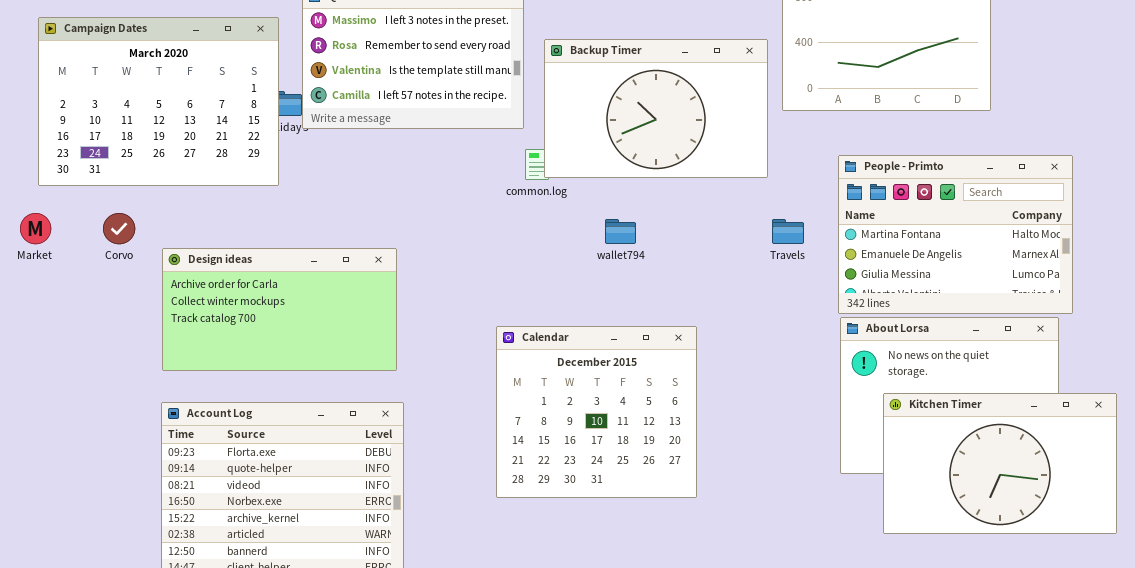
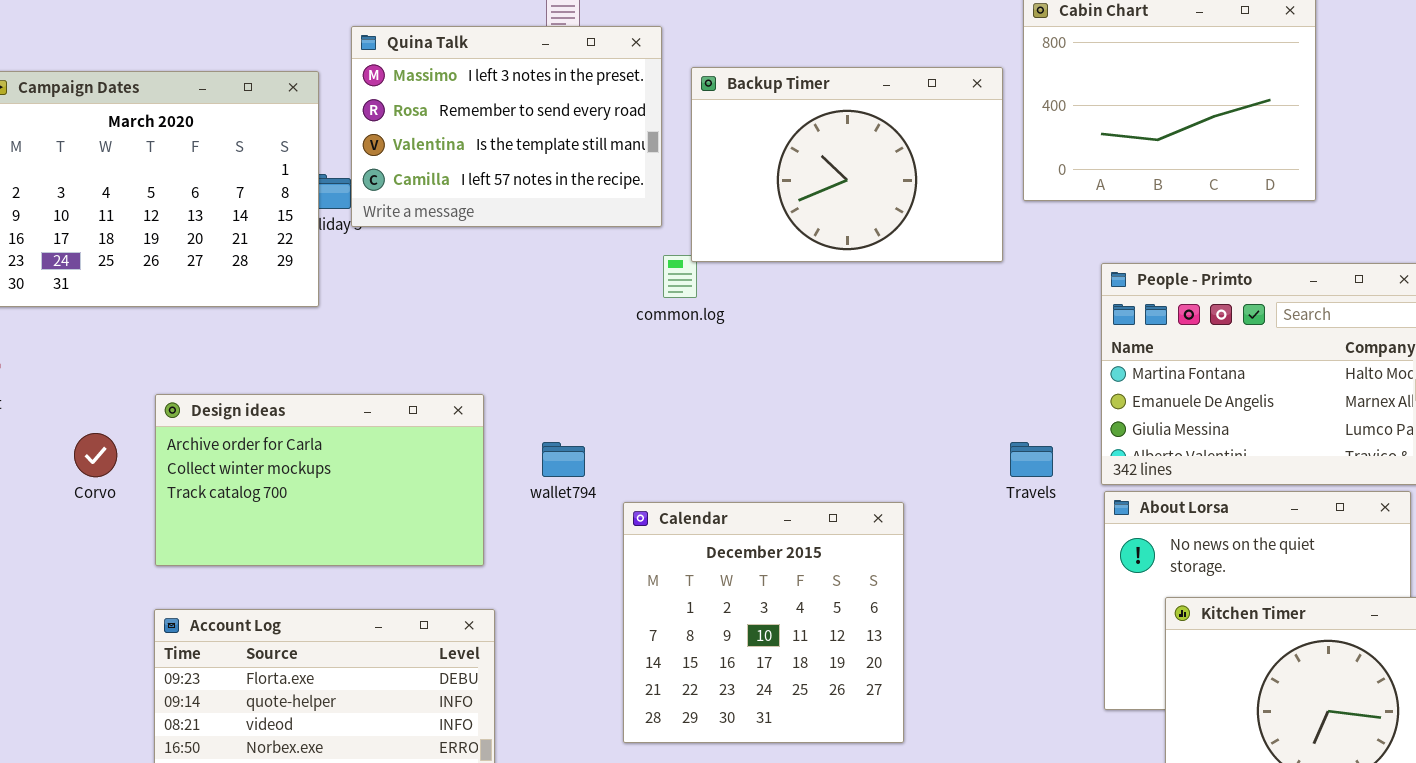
Backup Timer: [544,39,768,178] -> [691,67,1003,262], moved
Corvo: [103,213,135,244] -> [74,433,117,477], moved
wallet794: [605,219,636,244] -> [542,442,585,477], moved
Travels: [772,219,804,244] -> [1010,442,1053,477], moved

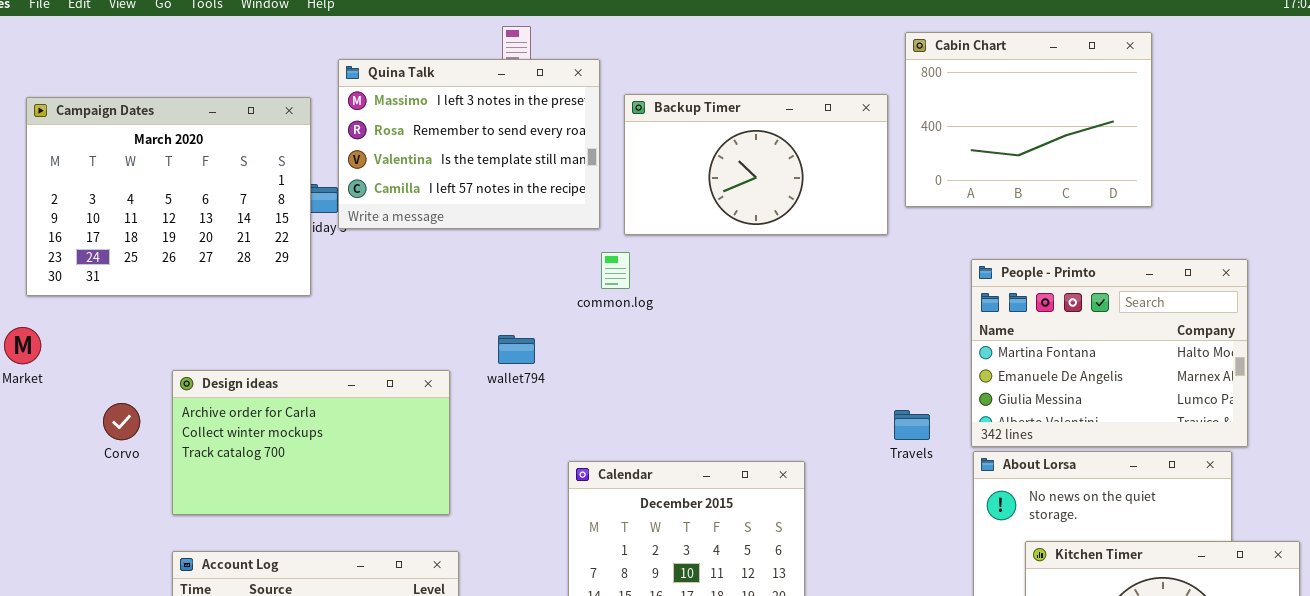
Backup Timer: [691,67,1003,262] -> [624,94,888,235], resized
wallet794: [542,442,585,477] -> [498,335,535,364], moved

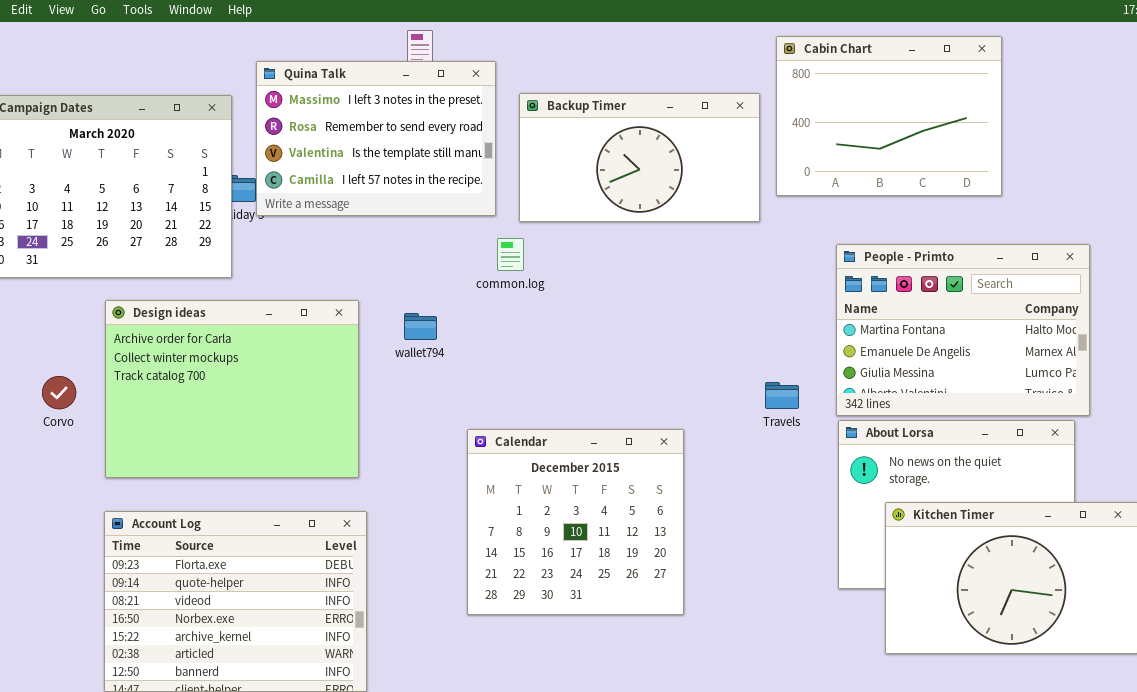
Design ideas: [172,370,450,515] -> [105,300,359,478], resized

